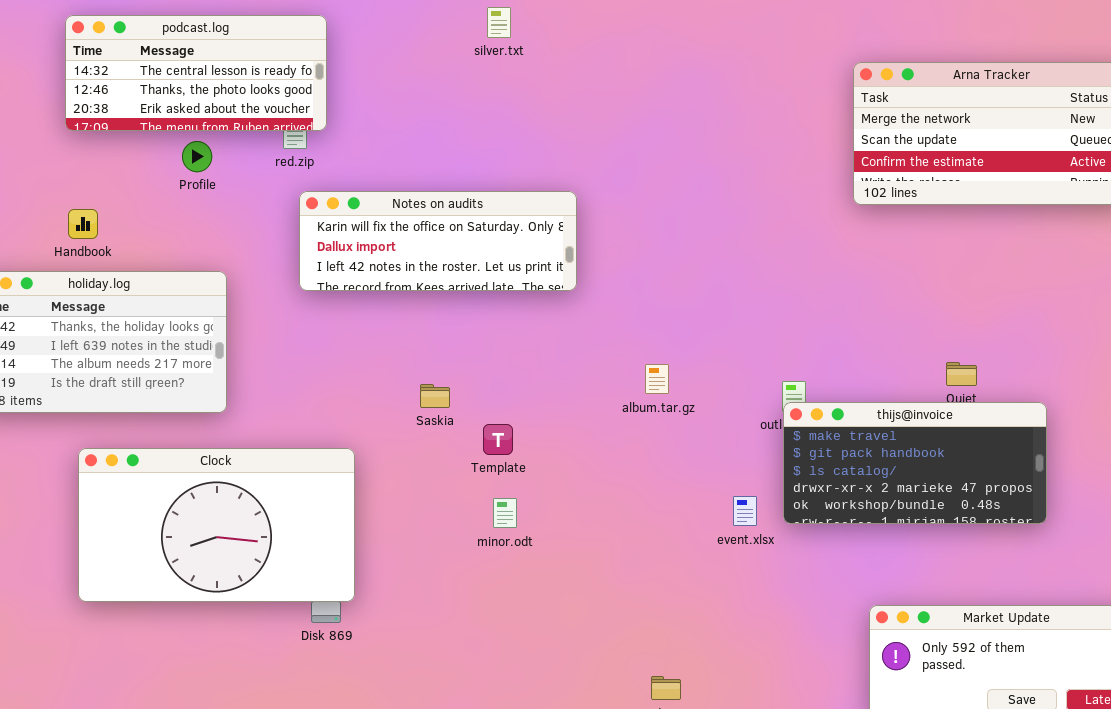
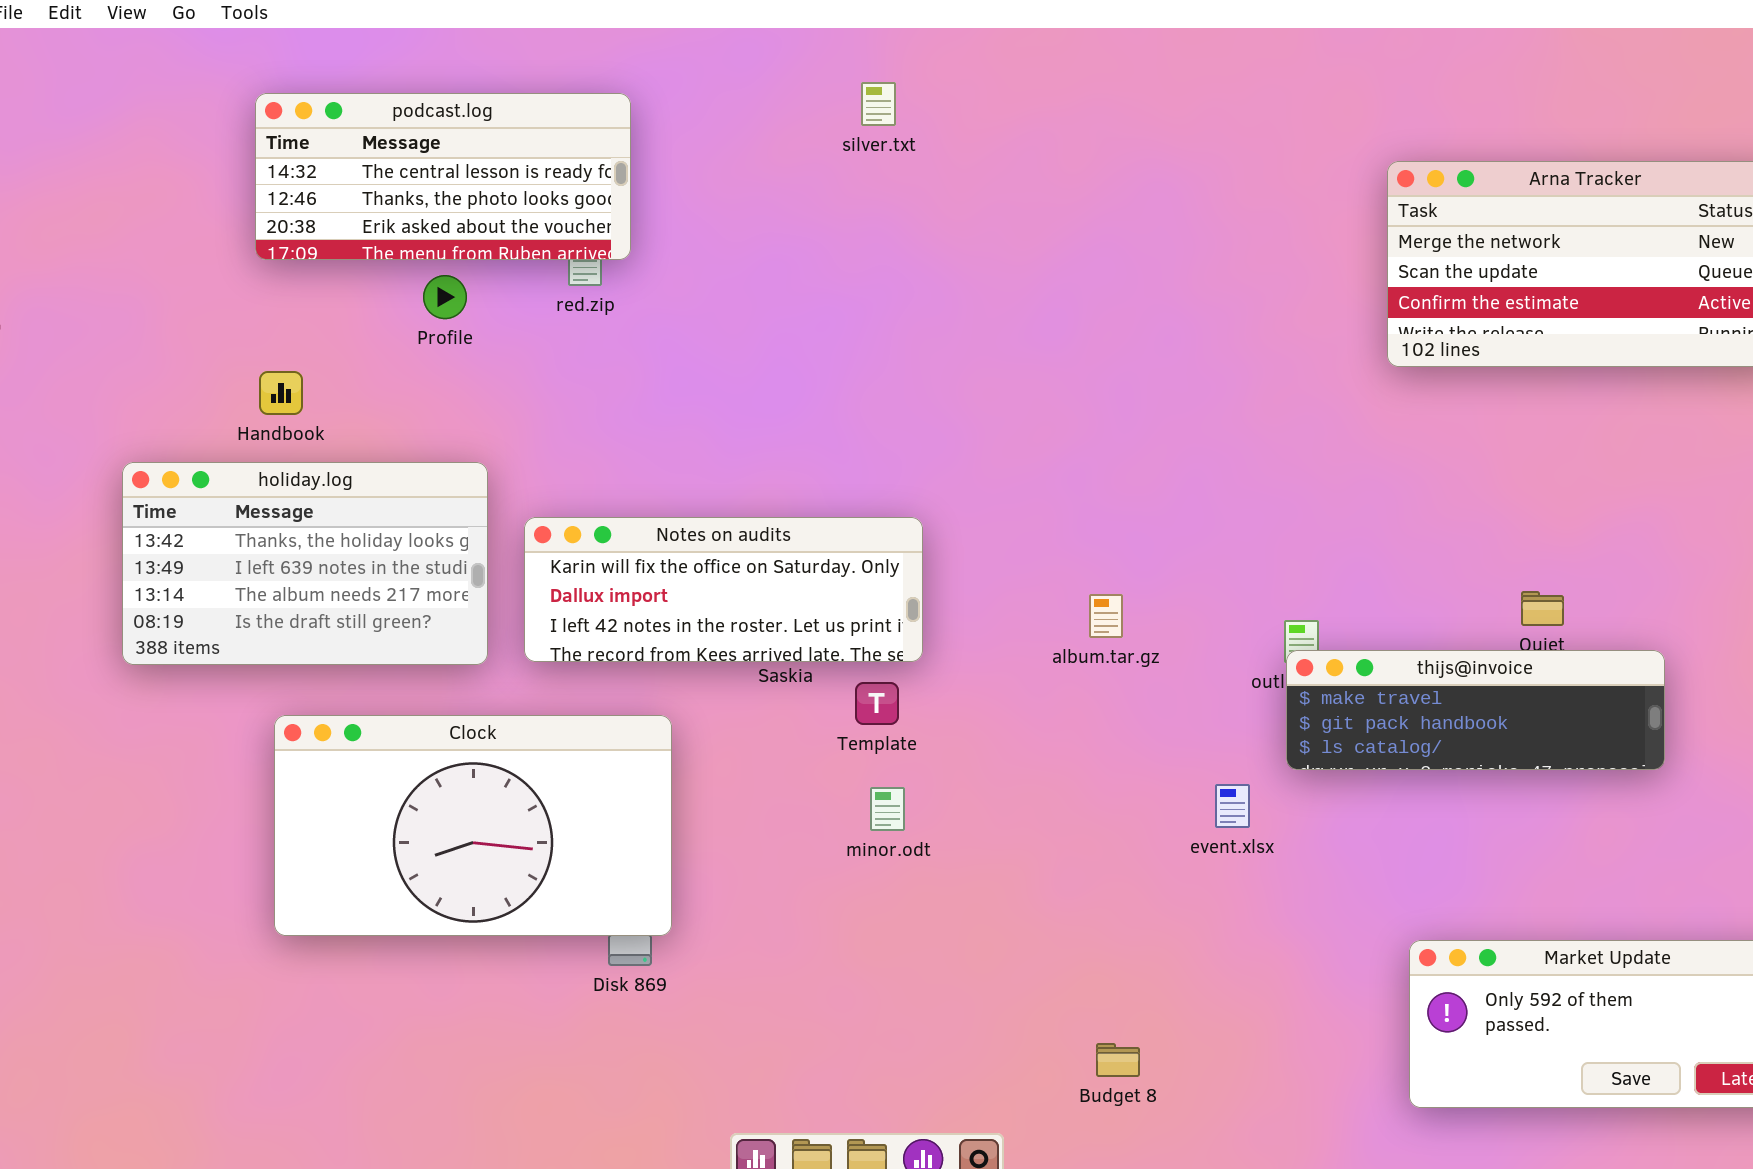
Notes on audits: [299,191,577,291] -> [524,517,923,662], moved
thijs@invoice: [783,402,1047,524] -> [1286,650,1665,770], resized

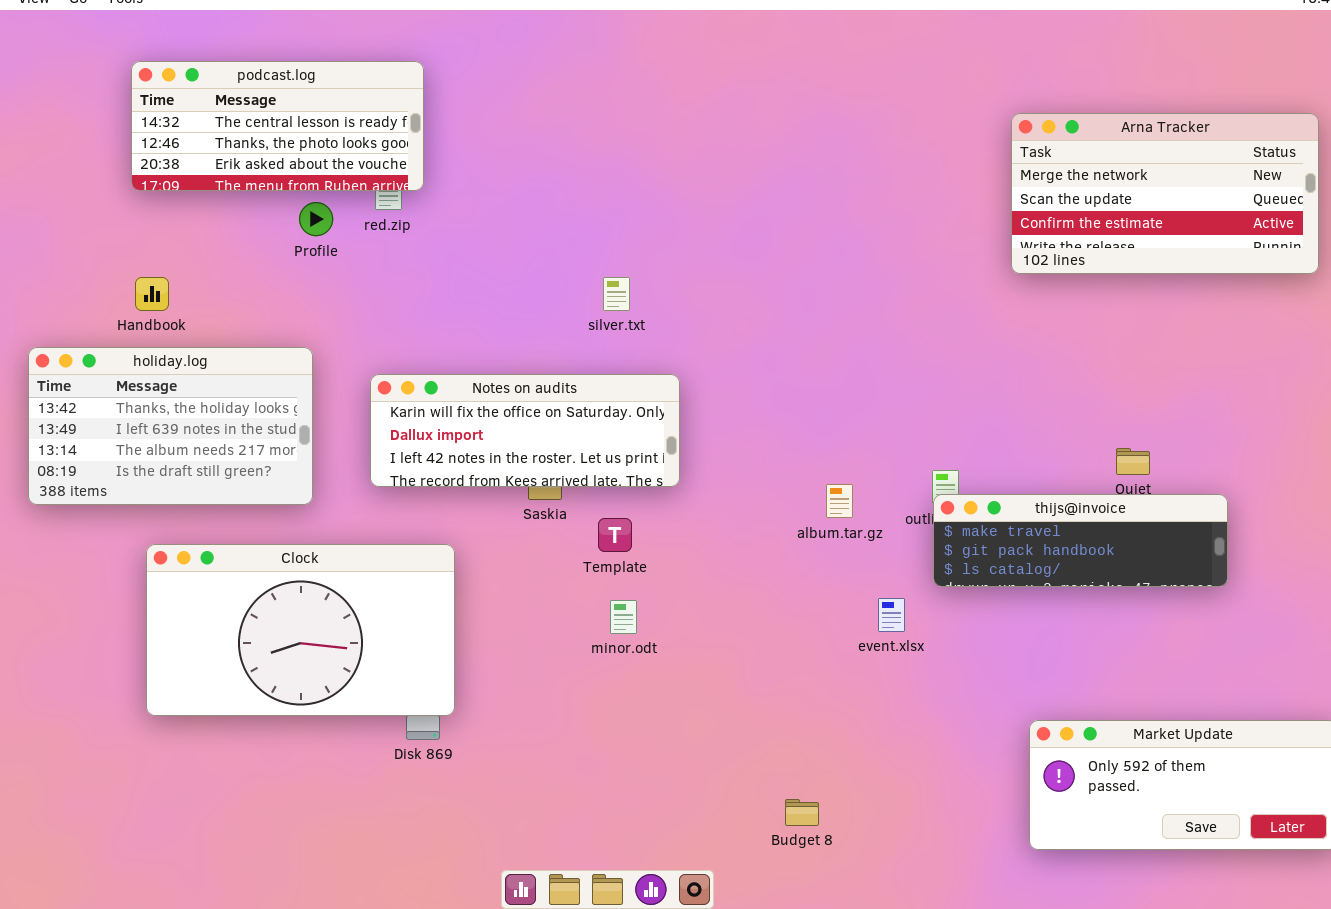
silver.txt: [861,82,896,126] -> [603,277,630,311], moved
Profile: [423,275,467,319] -> [299,202,333,236], moved
Notes on audits: [524,517,923,662] -> [370,374,680,487], moved
album.tar.gz: [1089,594,1123,638] -> [826,484,853,518], moved

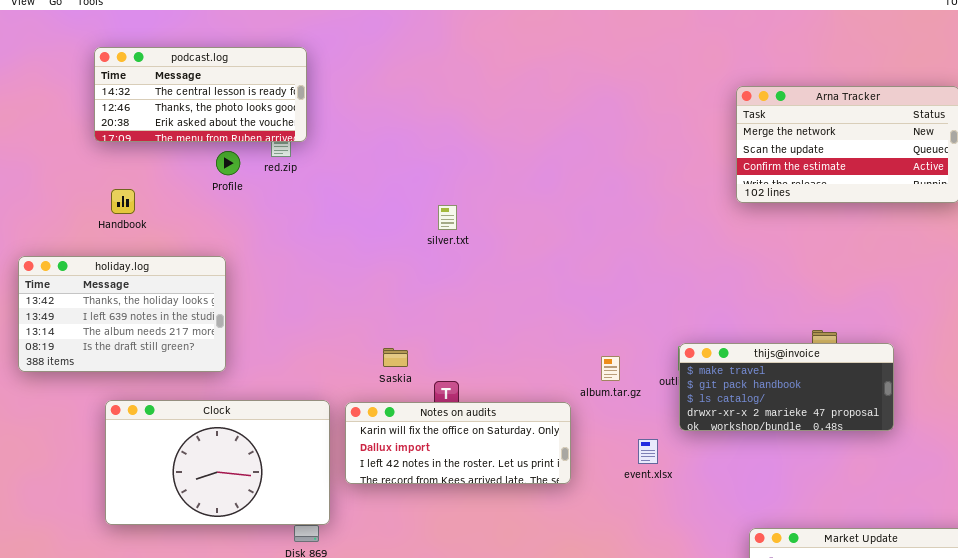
Handbook: [135,277,169,311] -> [111,189,135,214], moved
Notes on audits: [370,374,680,487] -> [345,402,571,484], moved
thijs@invoice: [933,494,1228,587] -> [679,343,894,431], resized

